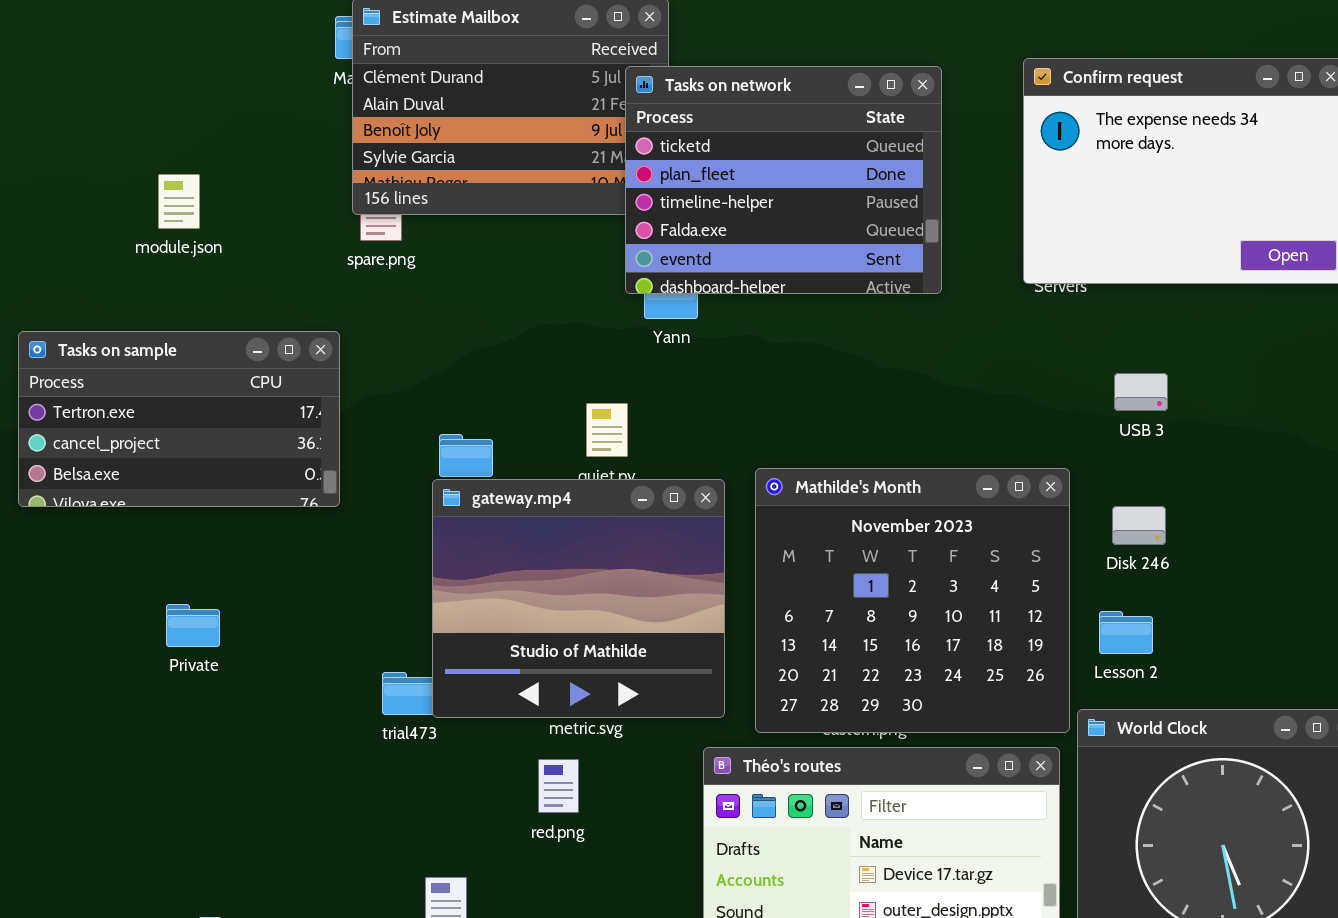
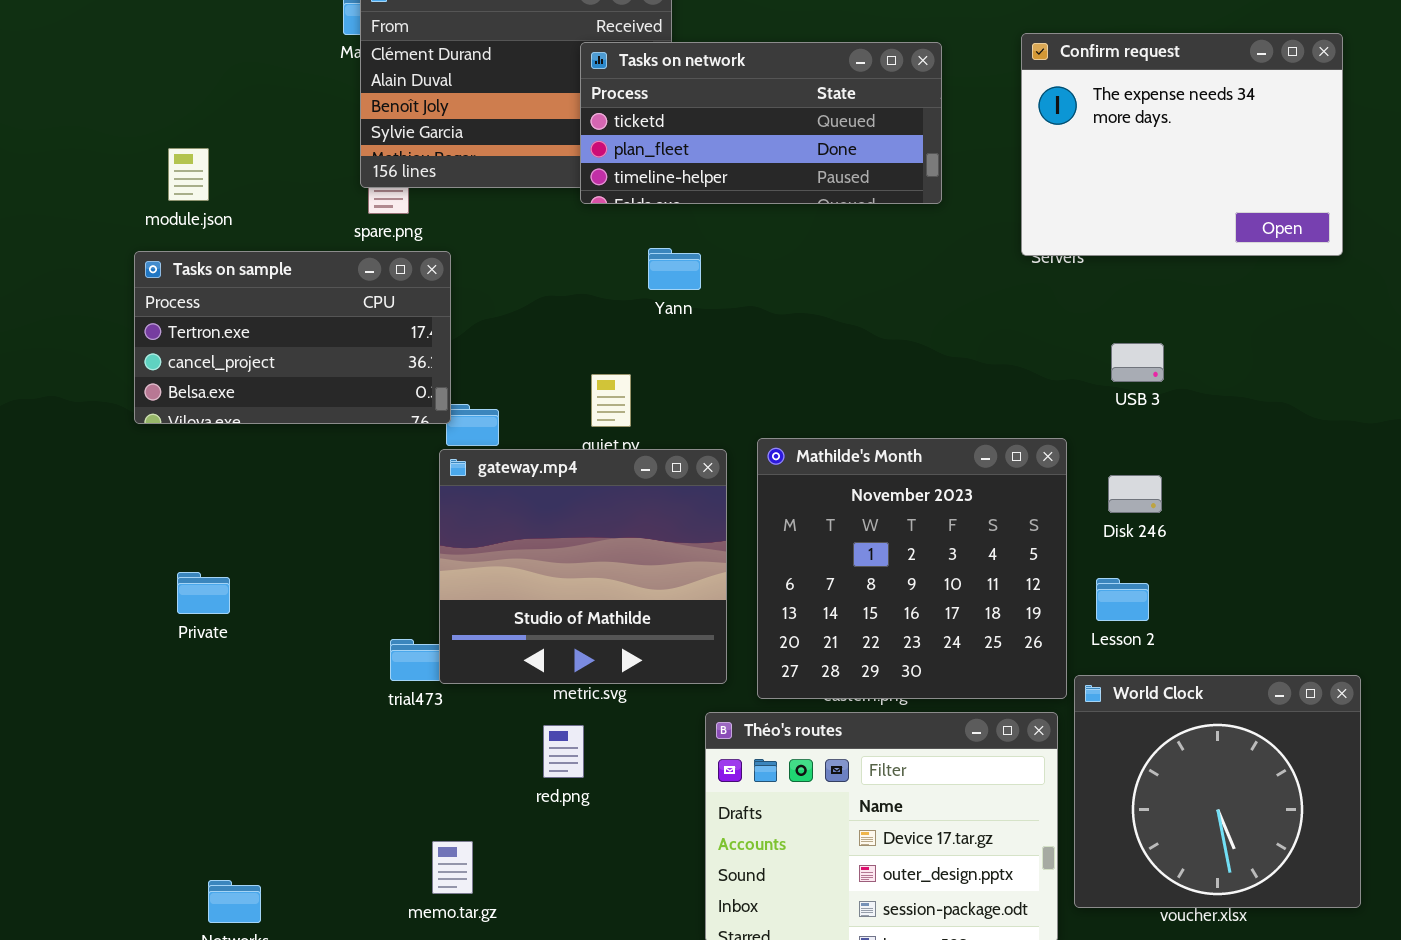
Tasks on network: [625,66,942,294] -> [580,42,942,204], resized
Tasks on sample: [18,331,340,507] -> [134,251,451,424], moved

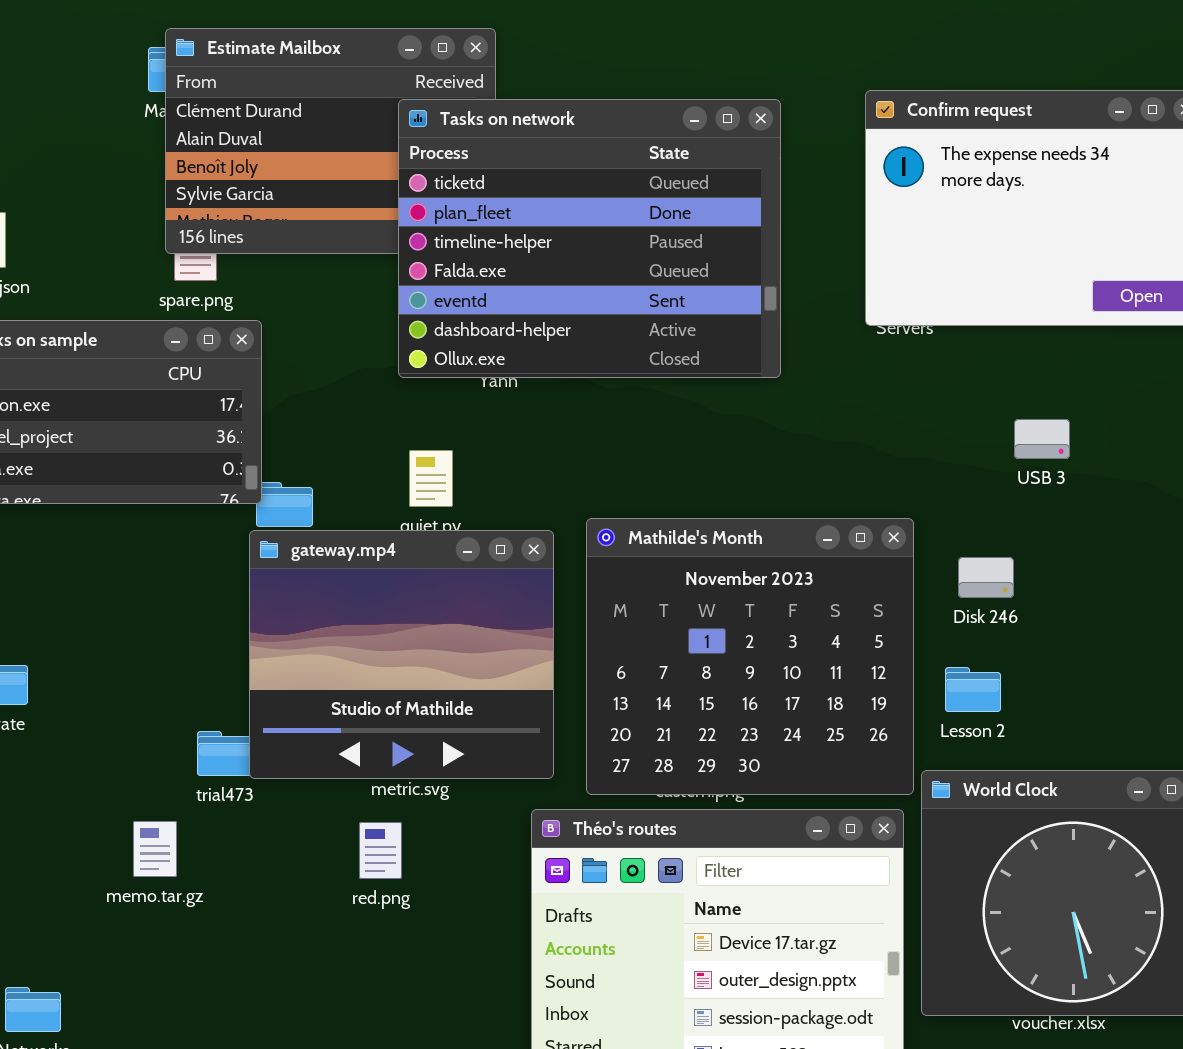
Tasks on network: [580,42,942,204] -> [398,99,781,378], resized
USB 3: [1111,343,1164,382] -> [1014,419,1070,459], moved
memo.tar.gz: [432,841,473,894] -> [133,821,177,877], moved

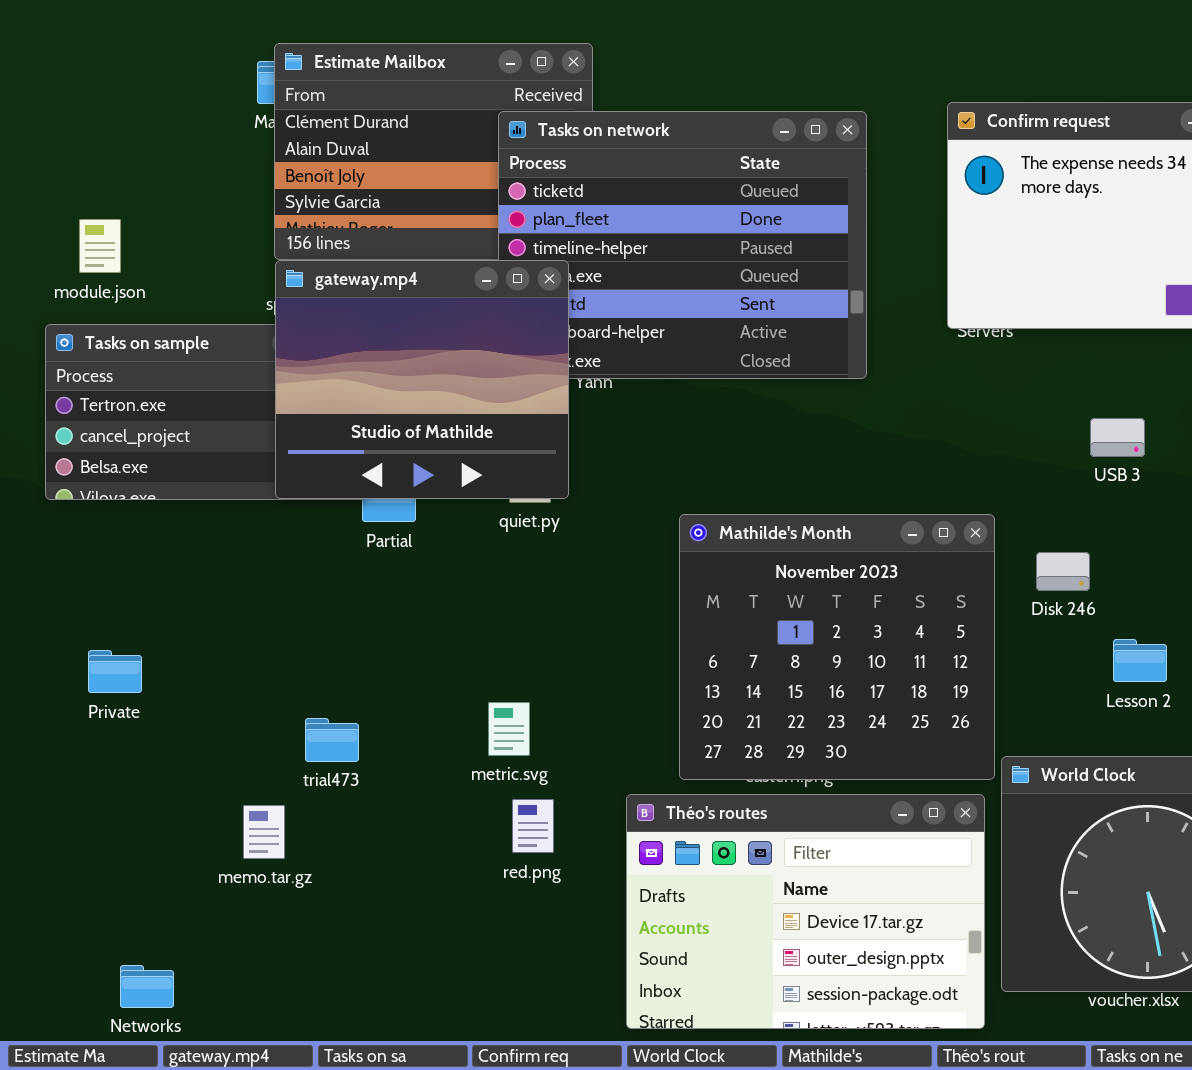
gateway.mp4: [249,530,554,779] -> [275,260,569,499], moved
Lesson 2: [945,667,1001,712] -> [1113,639,1167,682], moved
red.png: [359,822,402,879] -> [512,799,554,853], moved

